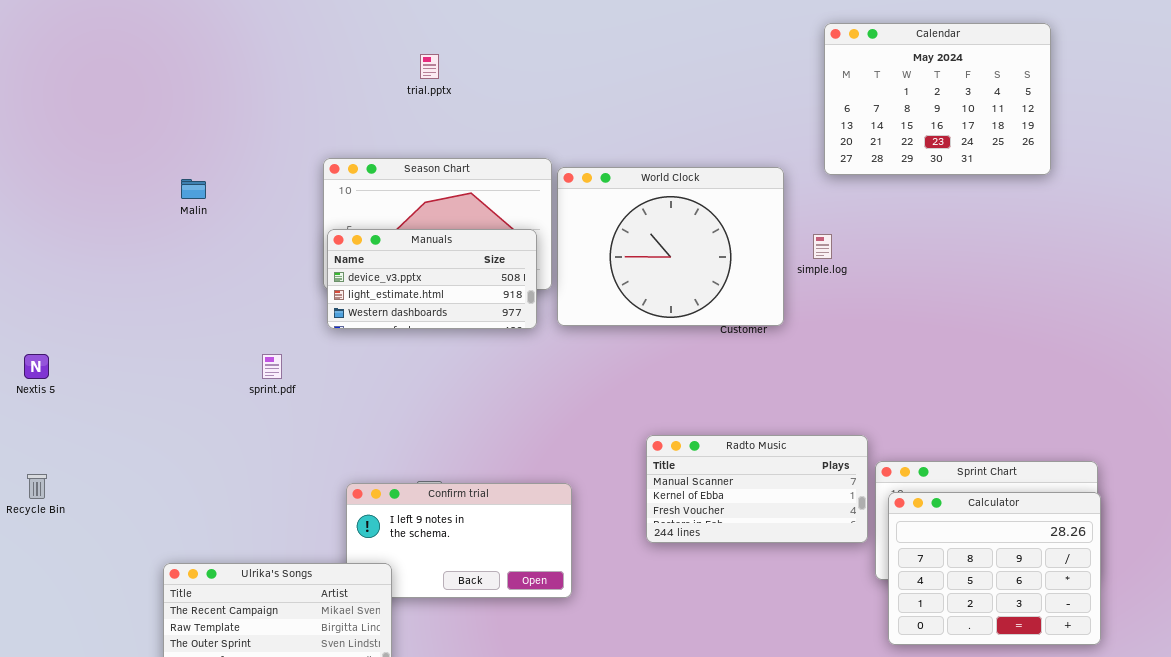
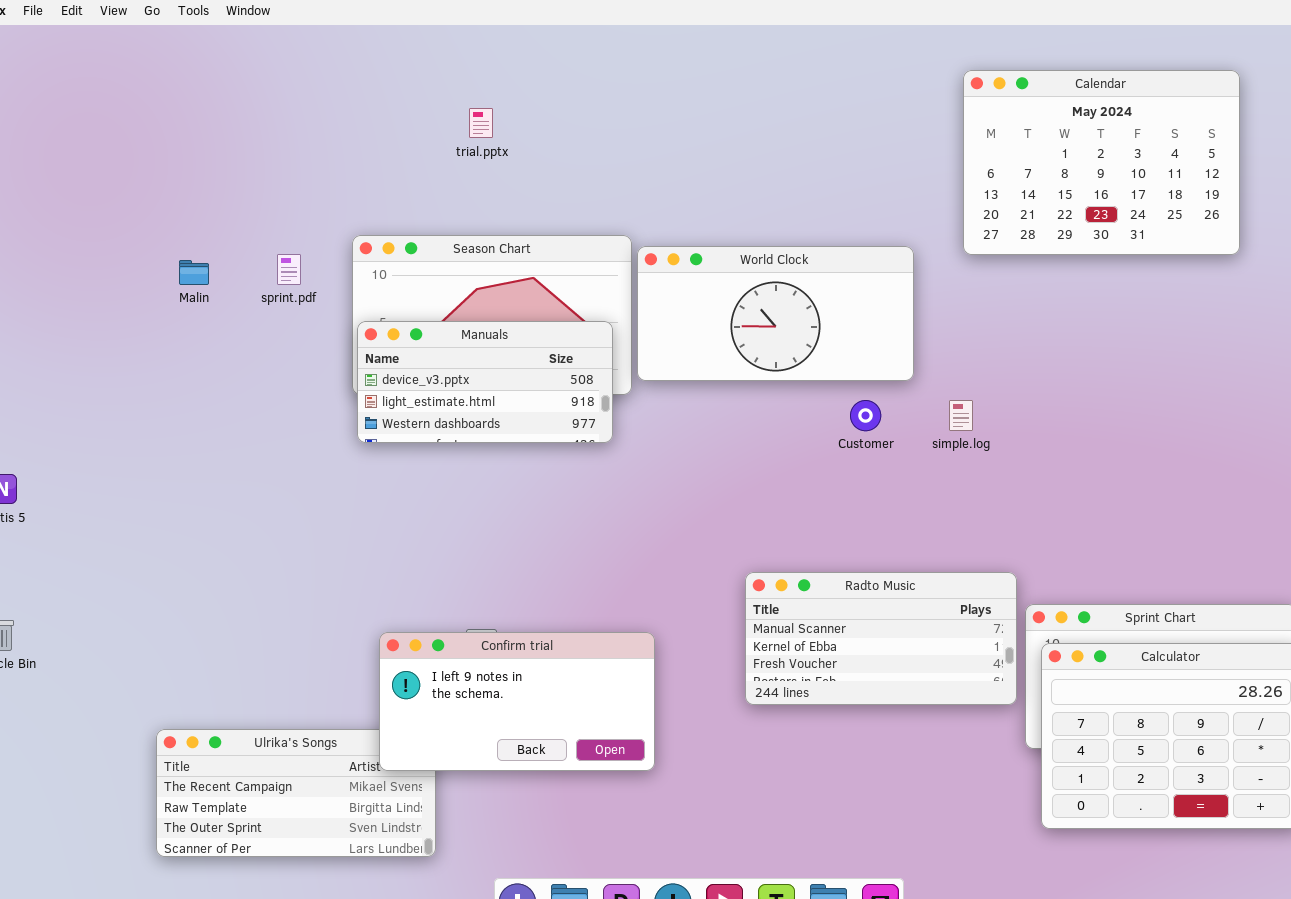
World Clock: [557,167,784,326] -> [637,246,914,381], resized
simple.log: [813,234,832,259] -> [949,400,973,431], moved
sprint.pdf: [262,354,282,379] -> [277,254,301,285], moved
Confirm trial: [346,483,572,598] -> [379,632,655,771], raised

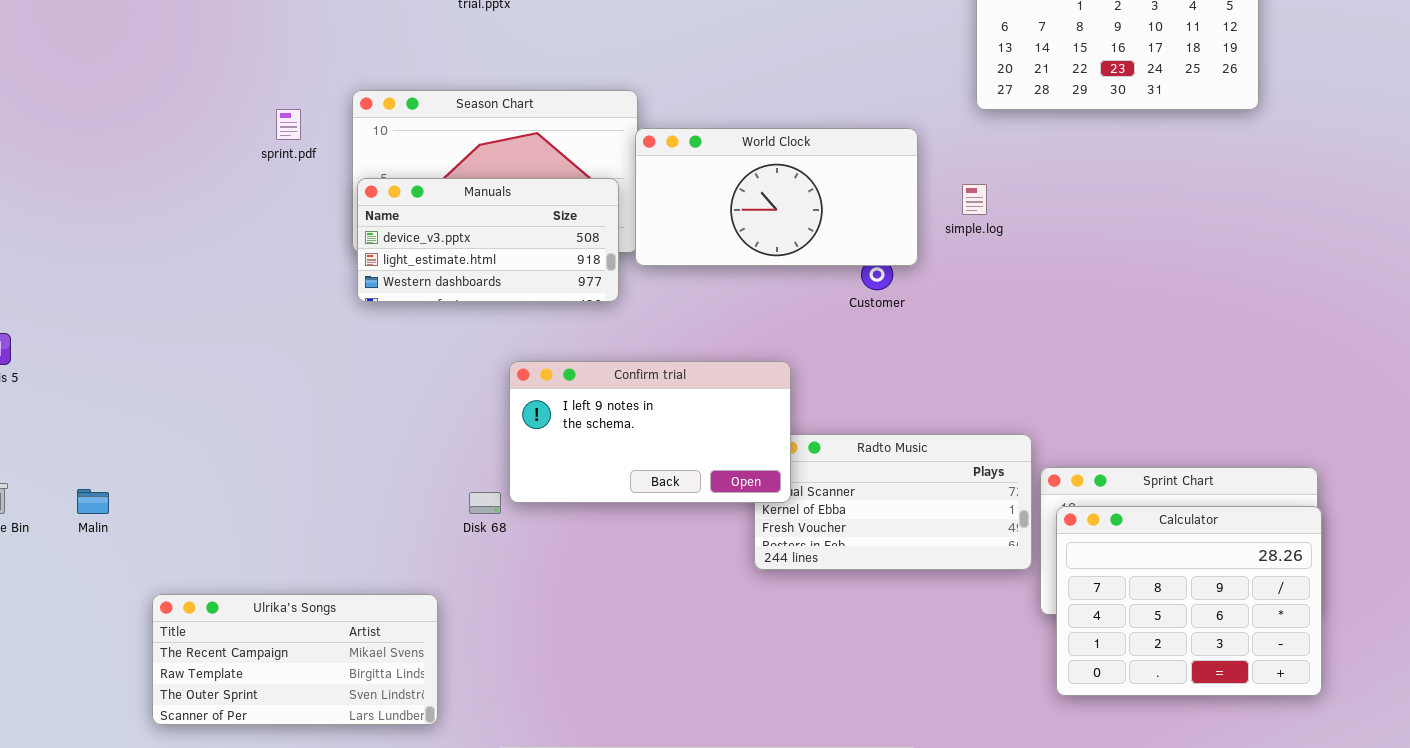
World Clock: [637,246,914,381] -> [635,128,918,266], moved
Malin: [179,260,209,285] -> [77,489,109,514], moved
simple.log: [949,400,973,431] -> [962,184,987,215], moved
Confirm trial: [379,632,655,771] -> [509,361,791,503], moved

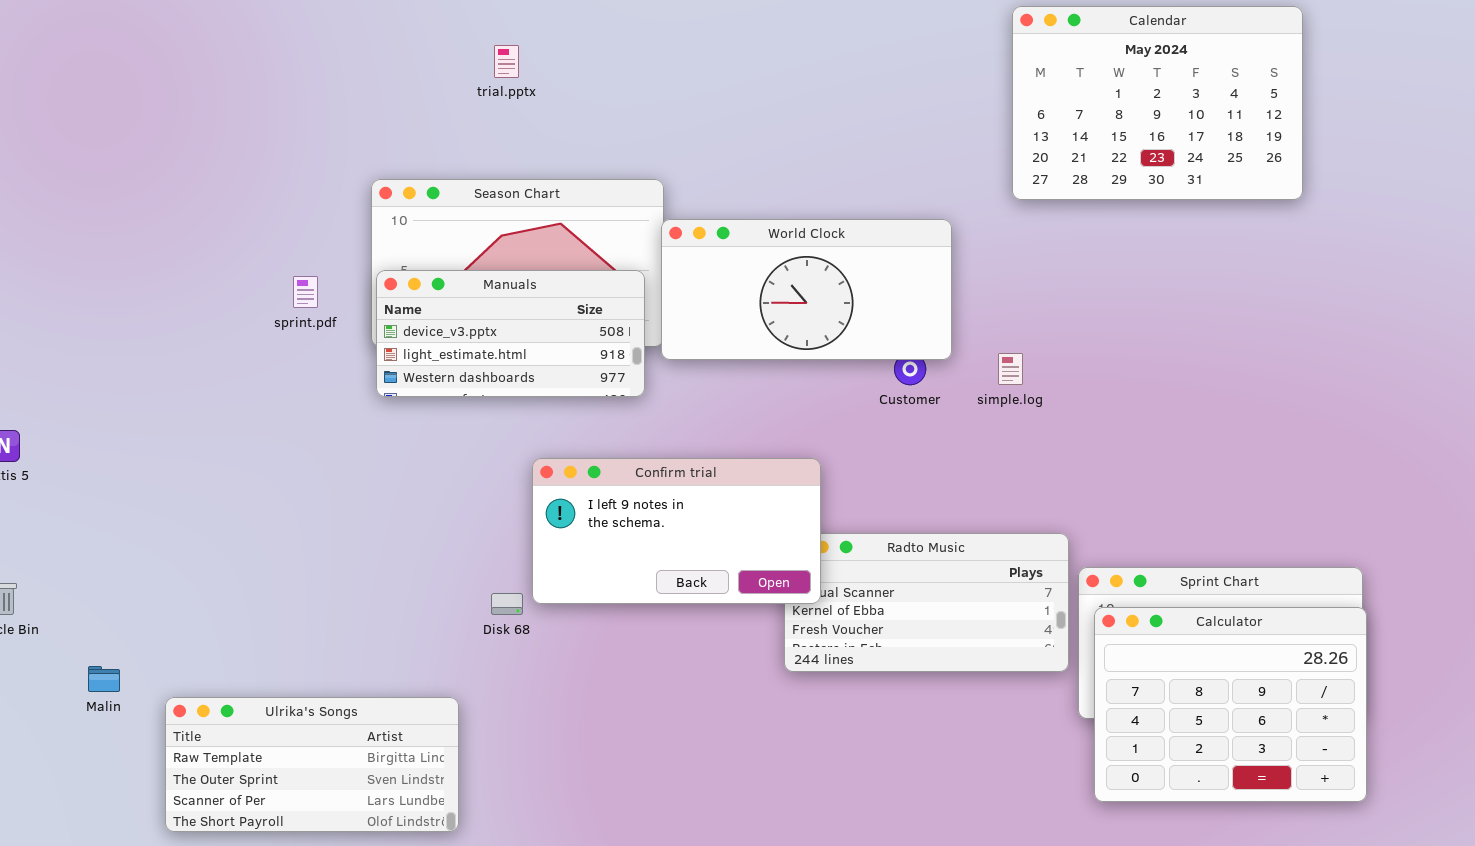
sprint.pdf: [276,109,301,140] -> [293,276,318,308], moved
simple.log: [962,184,987,215] -> [998,353,1023,385], moved
Malin: [77,489,109,514] -> [88,666,120,692], moved
Ulrika's Songs: [152,594,438,725] -> [165,697,459,832], scrolled down 1 row

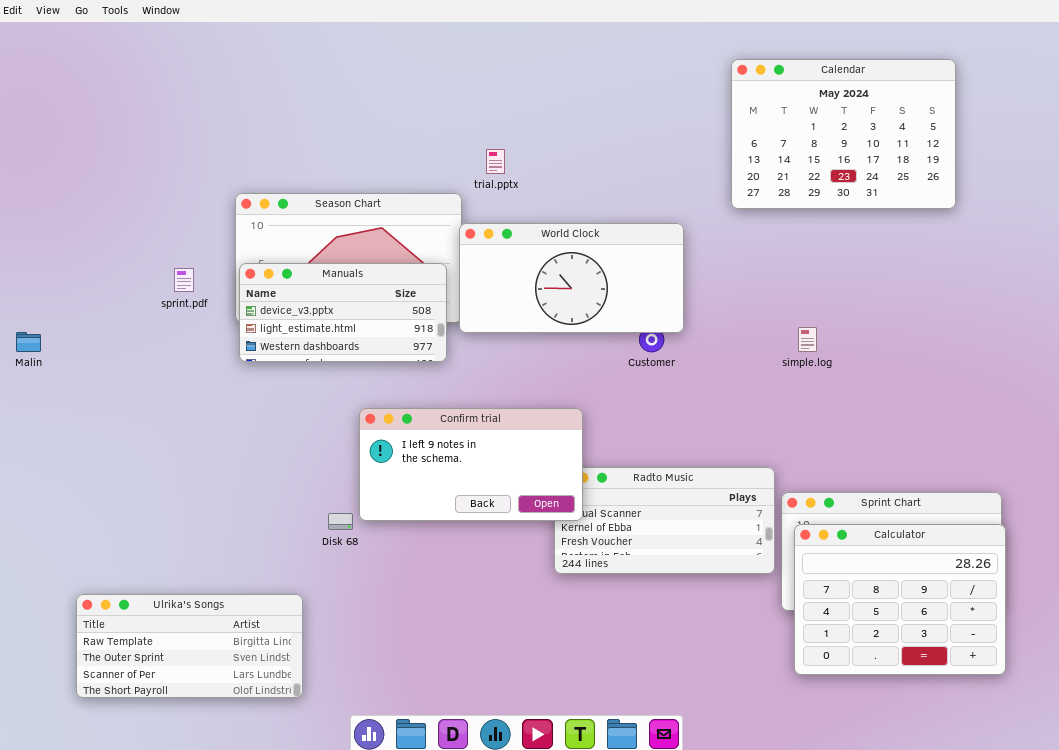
trial.pptx: [494,45,519,78] -> [486,149,505,174], moved
simple.log: [998,353,1023,385] -> [798,327,817,352], moved
Malin: [88,666,120,692] -> [16,332,41,352], moved

